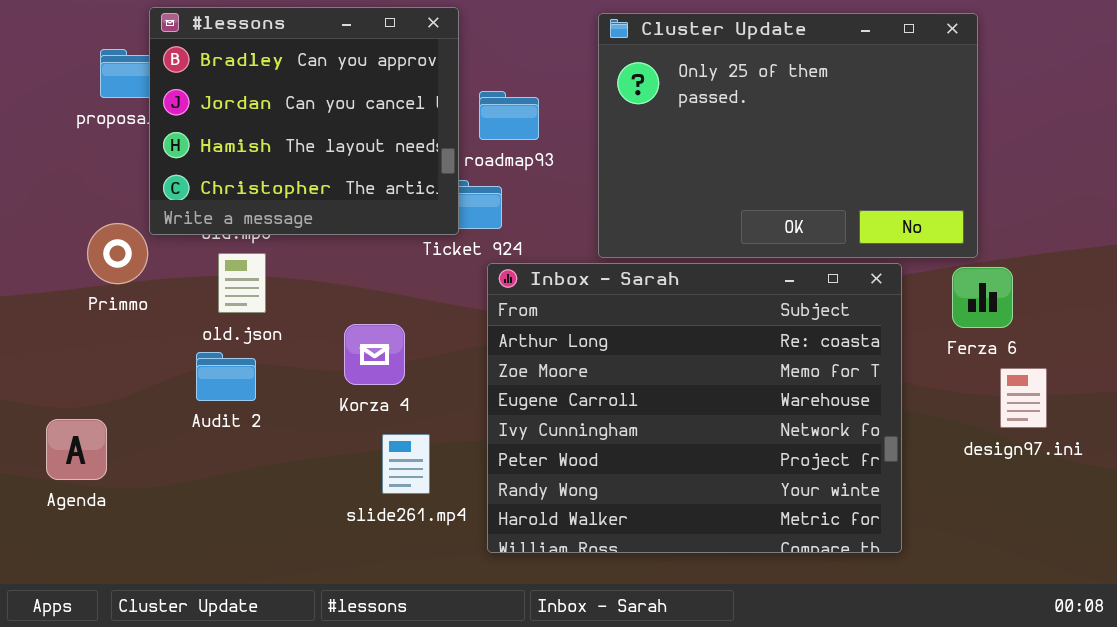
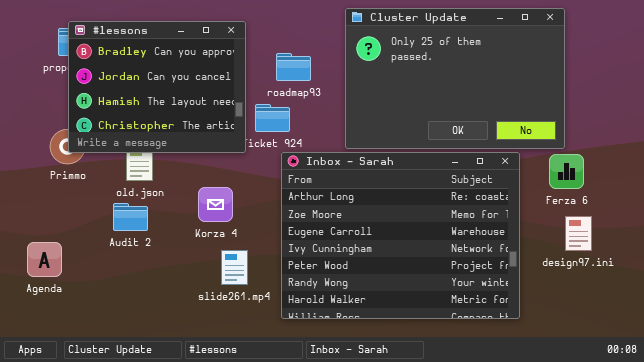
#lessons: [149,7,459,235] -> [68,21,246,153], moved
design97.ini: [1000,368,1047,428] -> [565,216,592,251], moved

